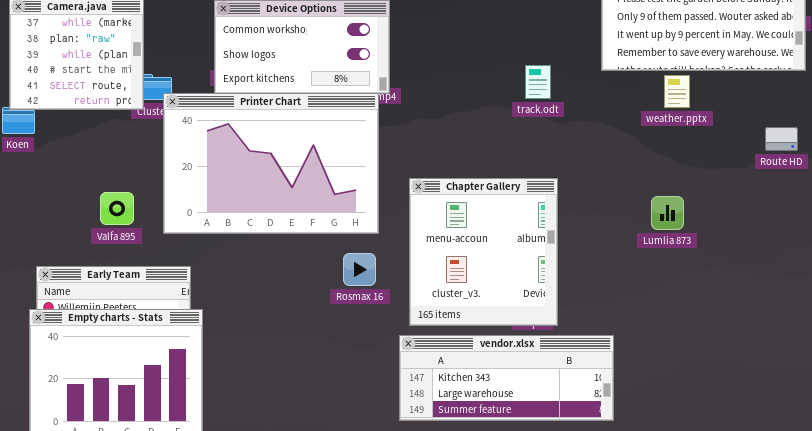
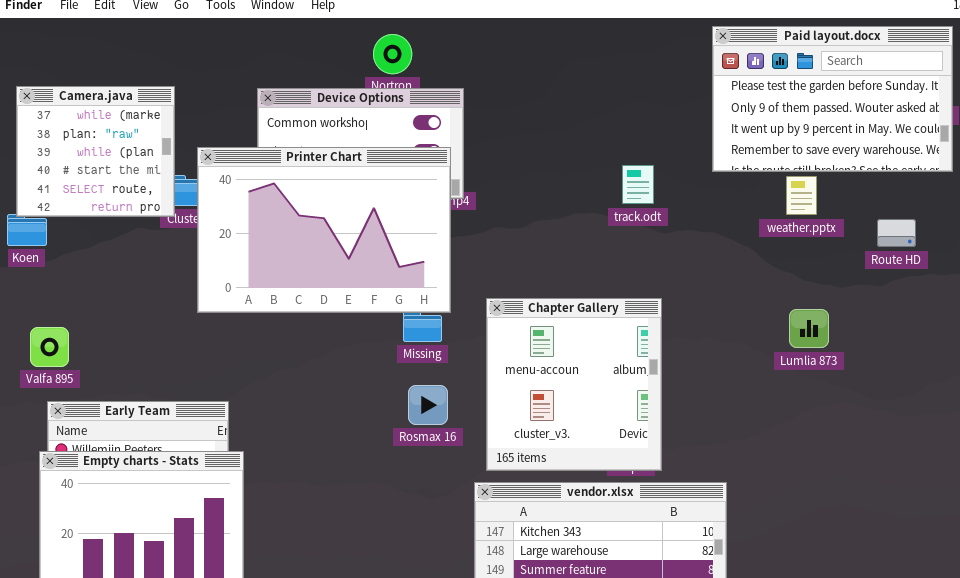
Printer Chart: [163,93,379,234] -> [197,147,451,313], moved
Route HD: [765,127,798,151] -> [877,219,916,247], moved
Valfa 895: [100,192,134,225] -> [30,327,69,367], moved
Lumlia 873: [651,196,684,230] -> [789,309,829,348], moved

